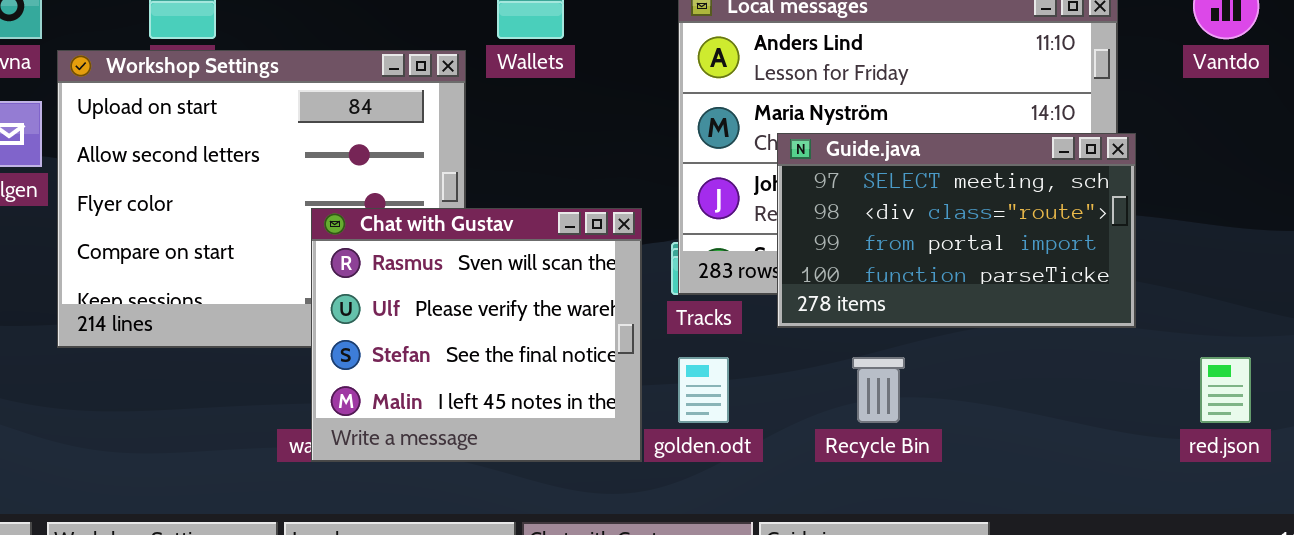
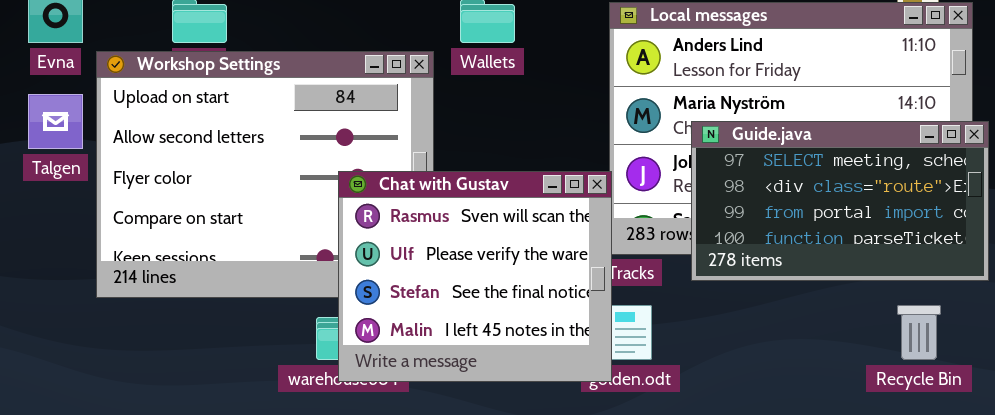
Chat with Gustav: [311,208,642,462] -> [338,171,612,382], moved
Recycle Bin: [852,357,905,423] -> [897,305,941,360], moved

